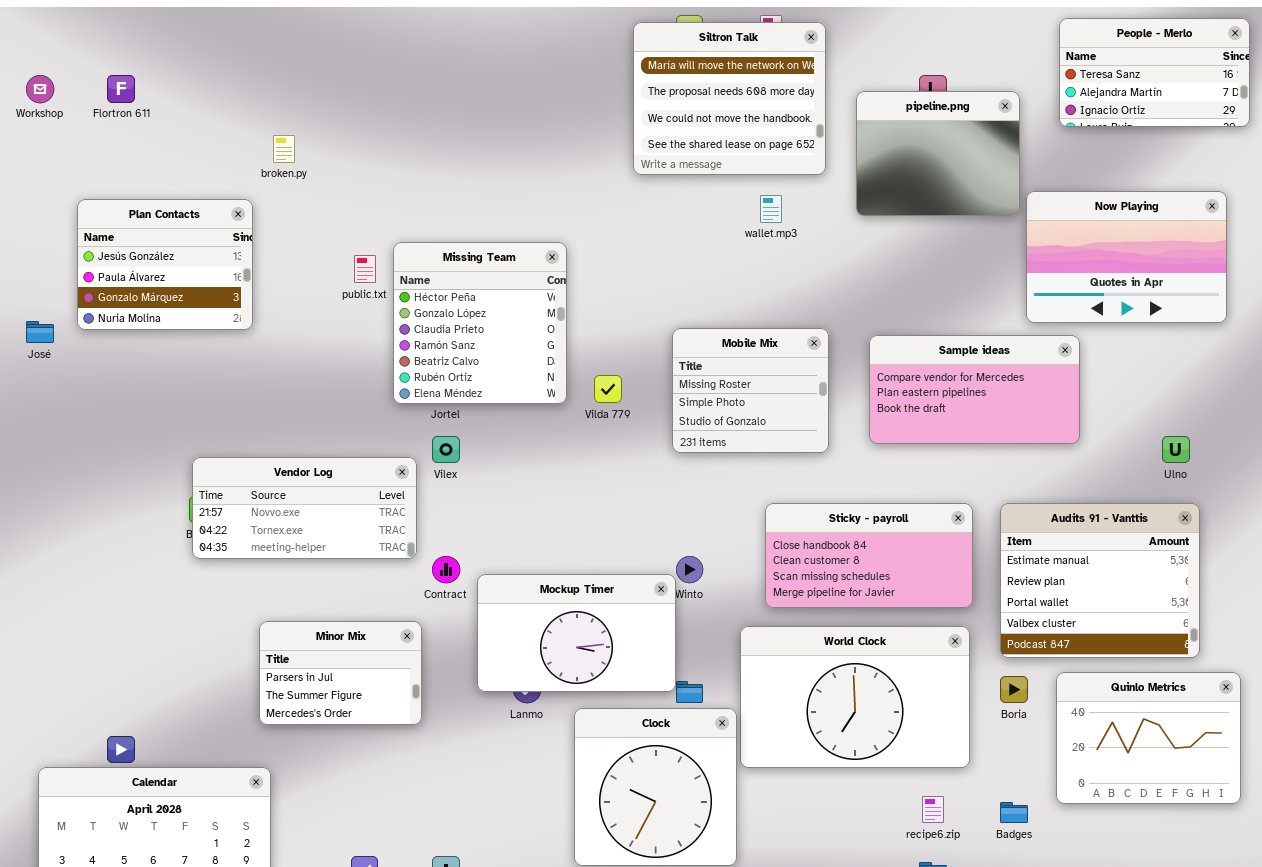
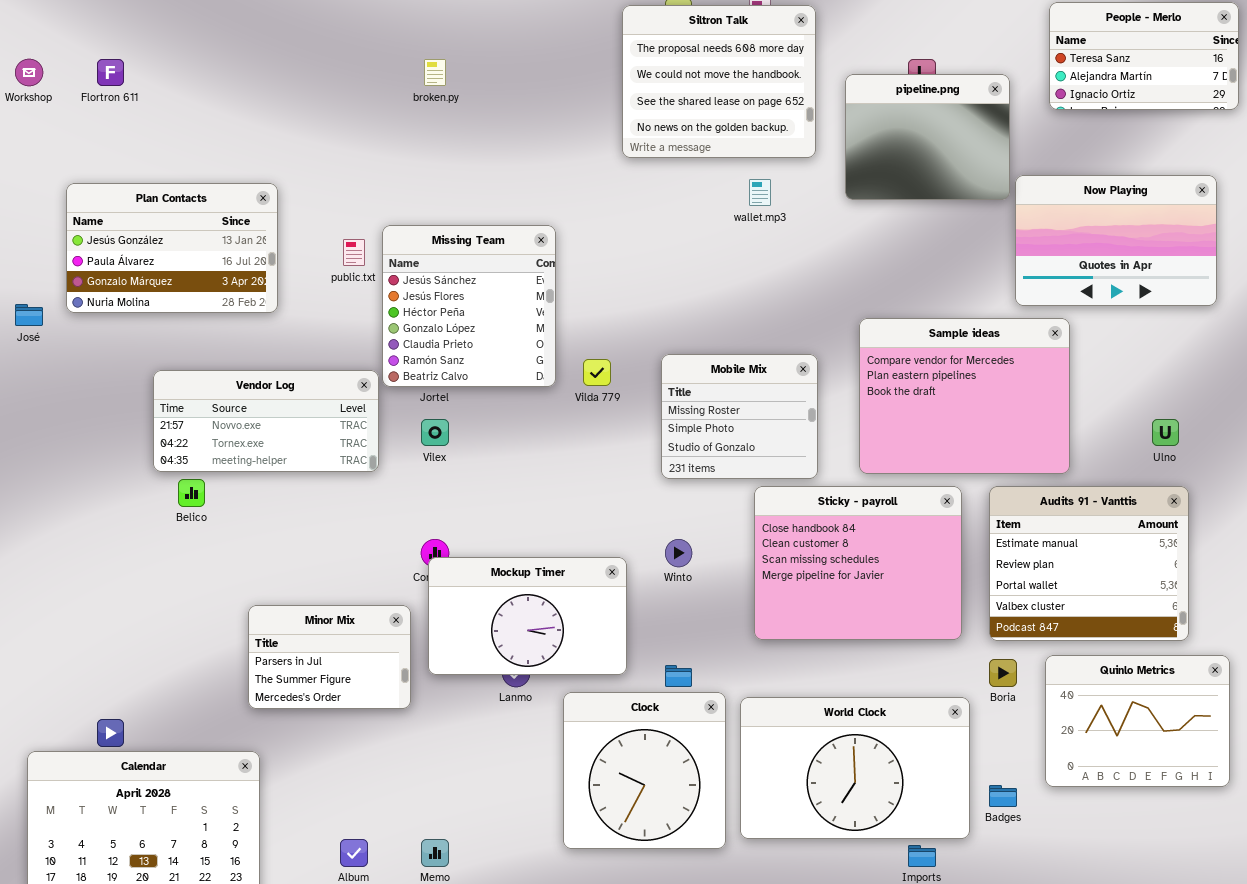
Siltron Talk: [633,22,826,175] -> [622,5,816,158], scrolled down 1 row
broken.py: [273,135,295,163] -> [424,59,446,86], moved
Plan Contacts: [77,199,253,330] -> [66,183,278,313], resized
Missing Team: [393,242,567,404] -> [382,225,556,387], scrolled up 2 rows
Mobile Mix: [672,328,829,453] -> [661,354,818,479], moved
Sample ideas: [869,335,1080,444] -> [859,318,1070,474], resized
Vendor Log: [192,457,417,559] -> [153,370,379,472], moved
Sticky - payroll: [765,503,973,608] -> [754,486,962,640], resized
Mockup Timer: [477,574,676,692] -> [428,557,627,675], moved
World Clock: [740,626,970,768] -> [740,697,970,839], moved

